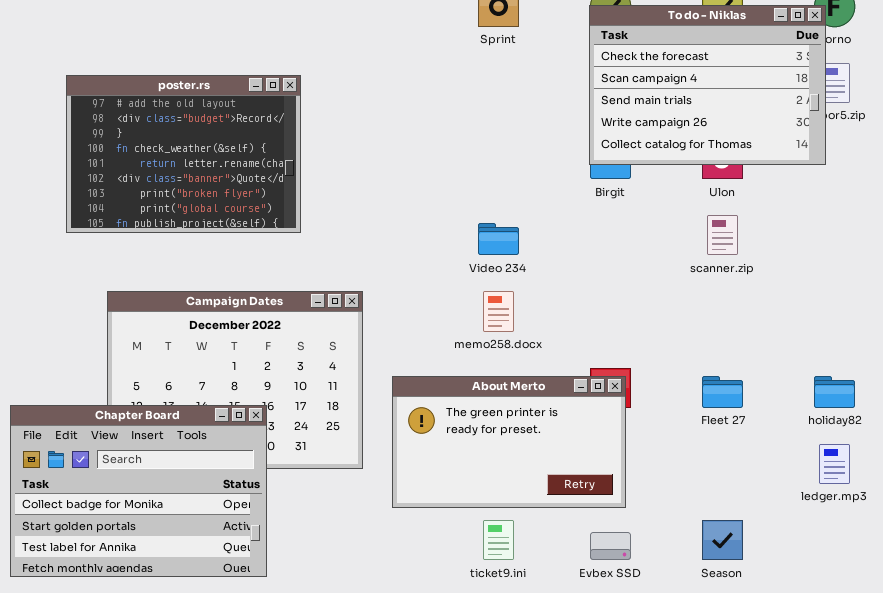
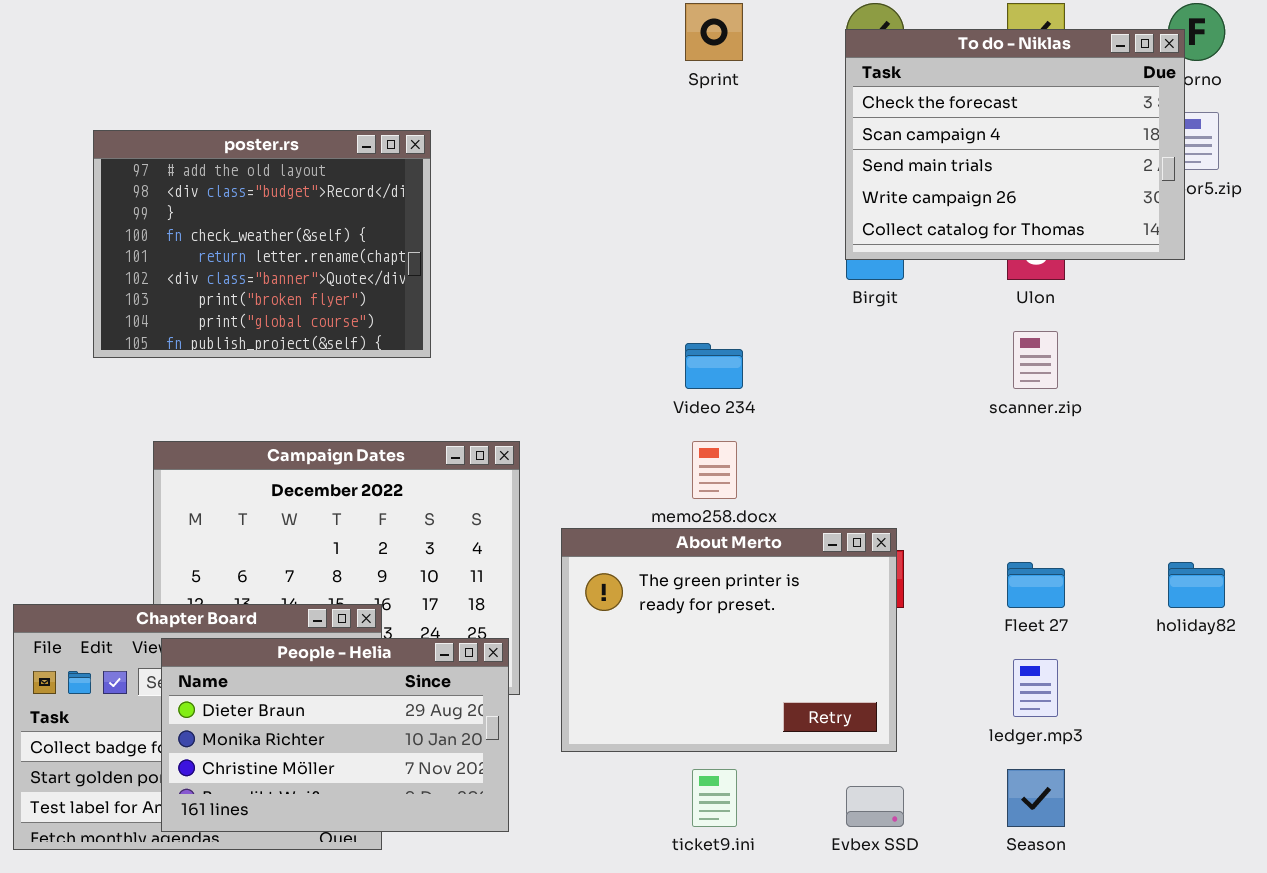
About Merto: [392,376,626,508] -> [561,528,897,752], resized
People - Helia: none -> [161,638,509,832], opened
ledger.mp3: [819,444,850,484] -> [1013,659,1058,717], moved

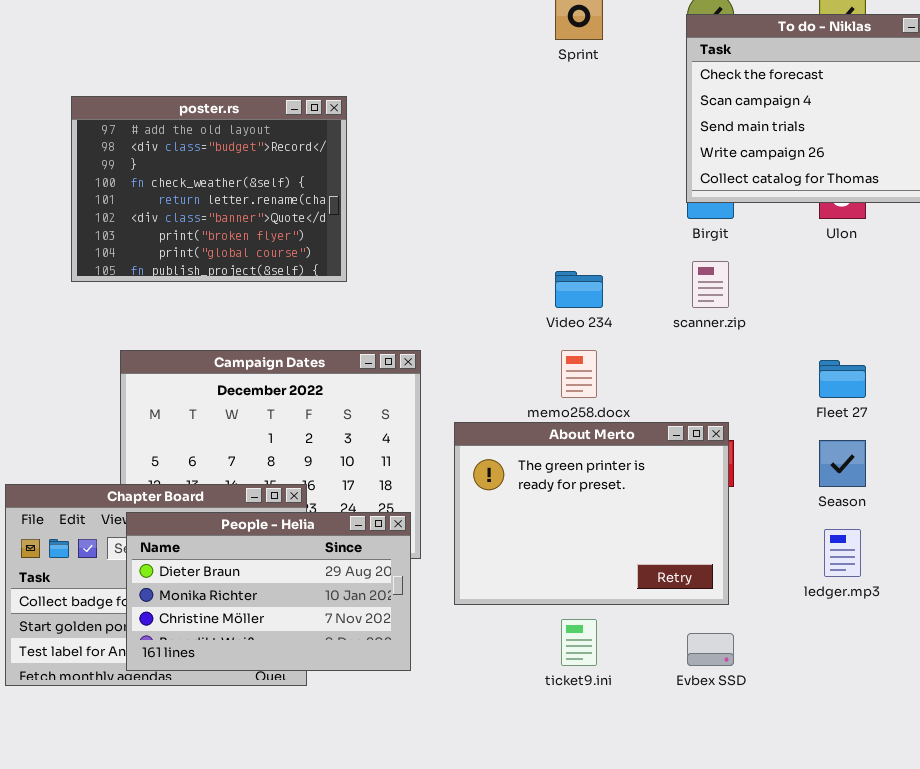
scanner.zip: [1013,331,1058,389] -> [692,261,729,308], moved
Fleet 27: [1007,562,1065,608] -> [819,360,866,398], moved
Season: [1007,769,1065,827] -> [819,440,866,487], moved

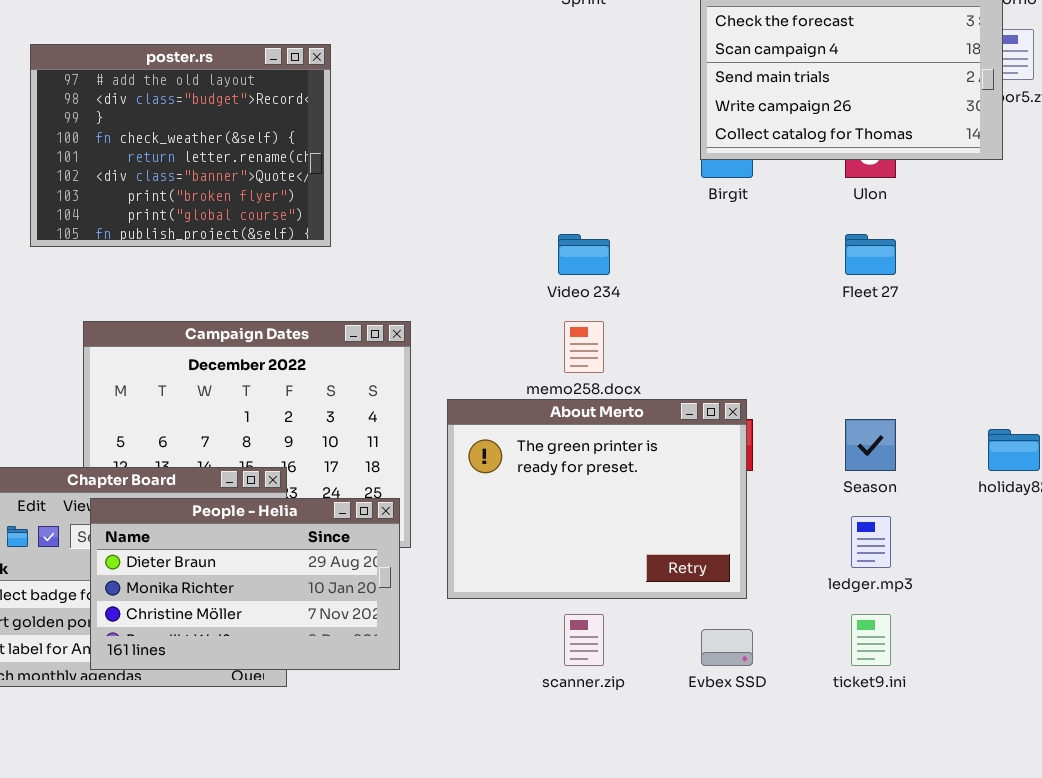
scanner.zip: [692,261,729,308] -> [564,614,604,666], moved
Fleet 27: [819,360,866,398] -> [845,234,896,275], moved
ticket9.ini: [561,619,597,666] -> [851,614,891,666], moved

